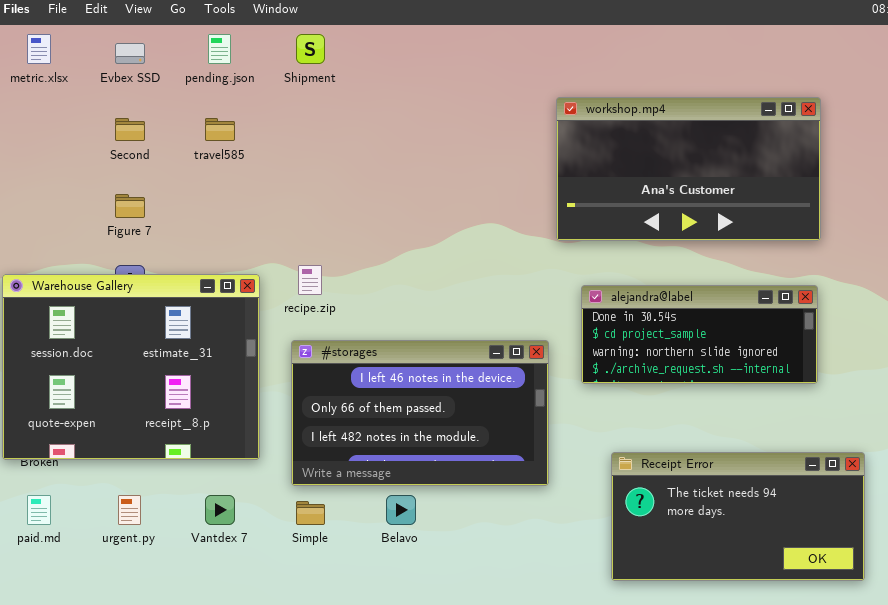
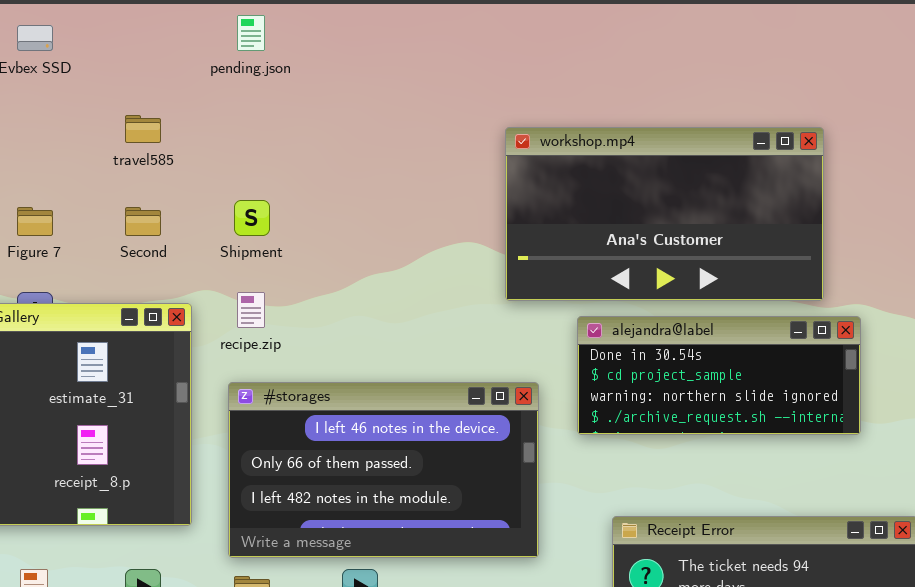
pending.json: [208,34,231,64] -> [237,15,265,51], moved
Shipment: [296,34,325,64] -> [234,200,270,236], moved
workshop.mp4: [556,97,821,241] -> [505,127,824,301], moved
Second: [115,118,145,141] -> [125,207,161,236], moved

